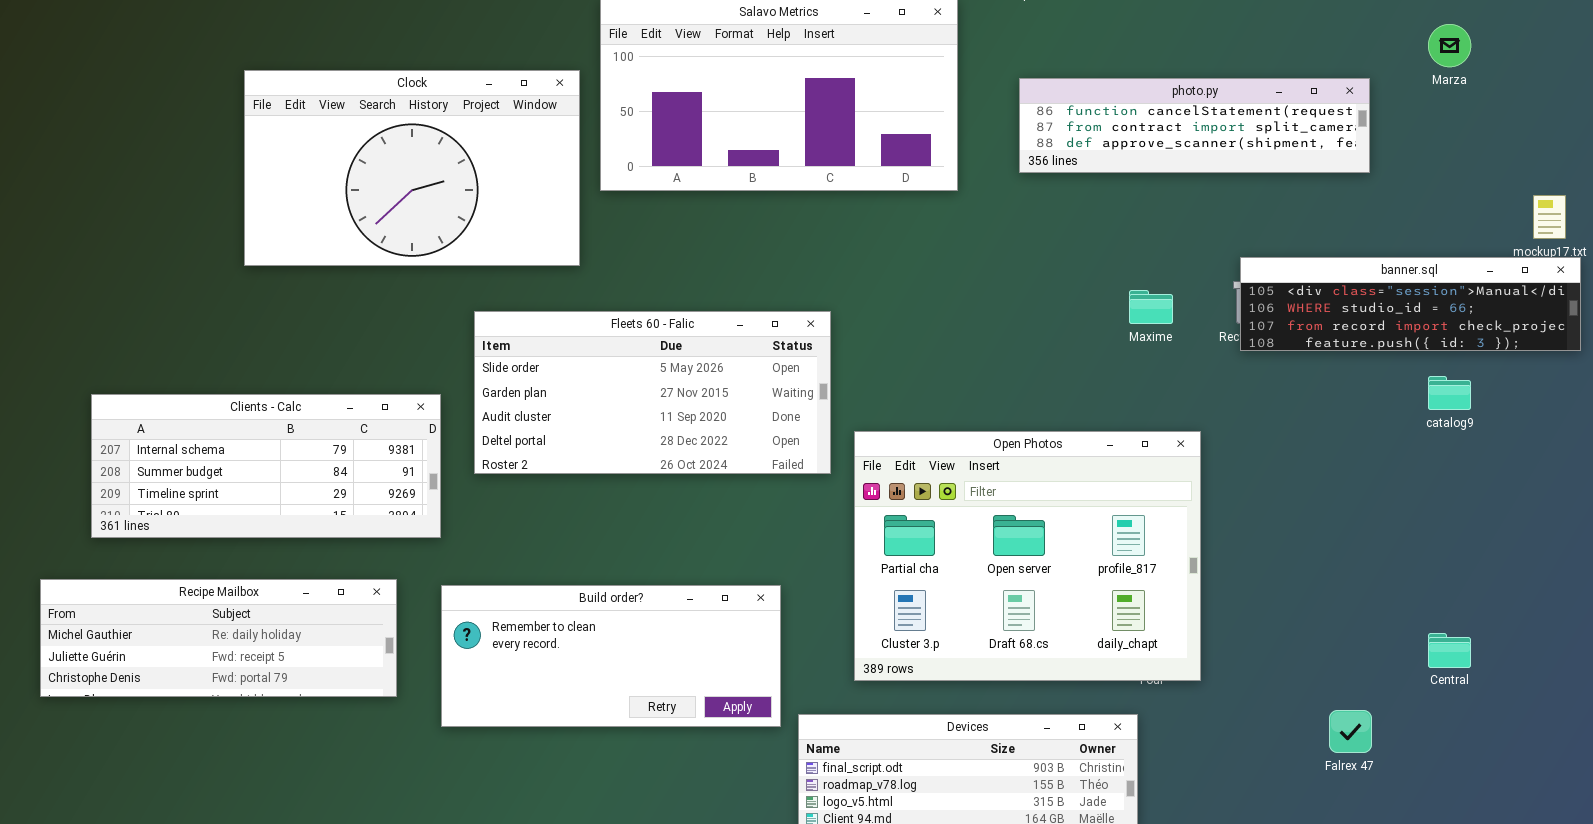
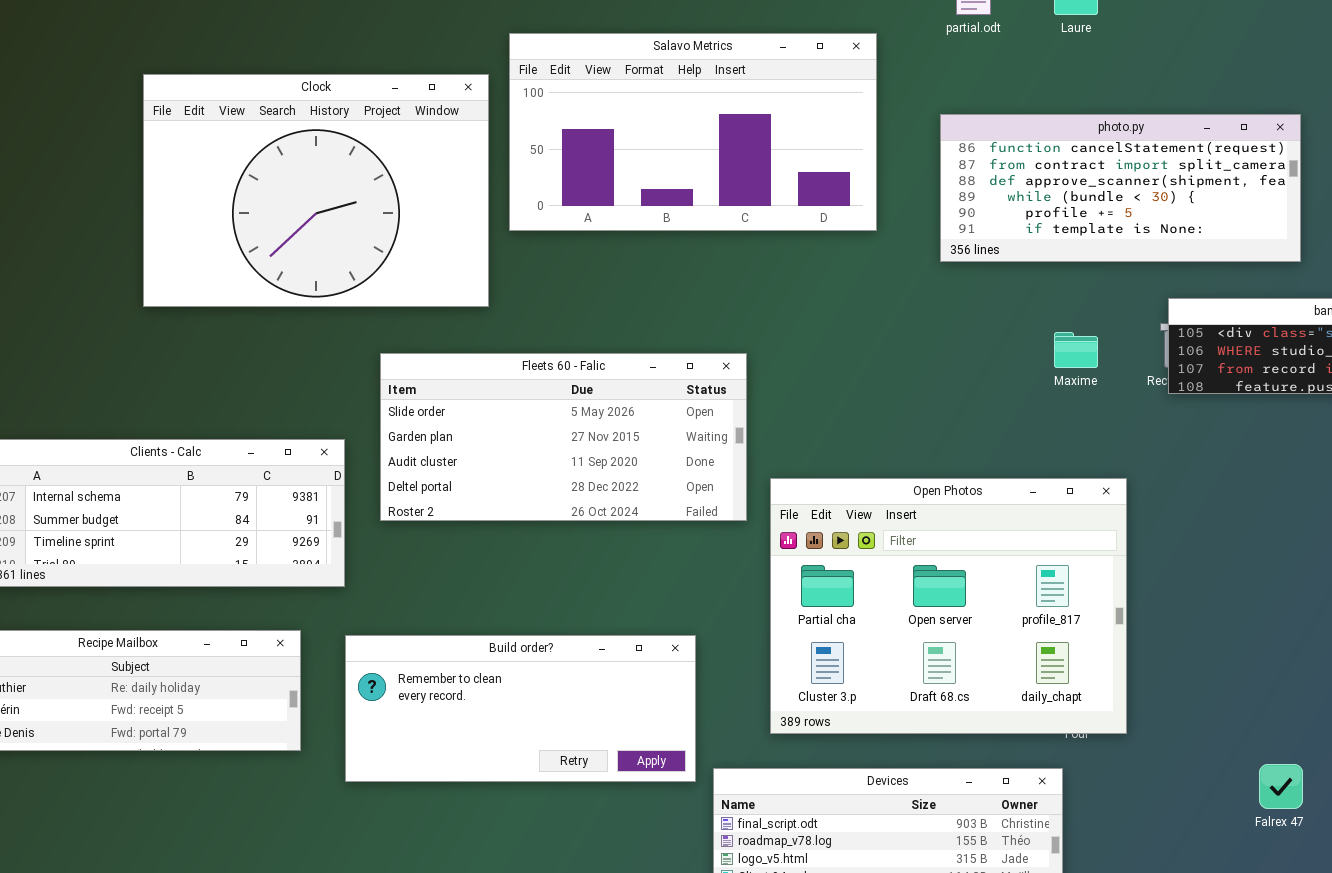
Clock: [244,70,580,266] -> [143,74,489,307], resized
photo.py: [1019,78,1370,173] -> [940,114,1301,262], resized

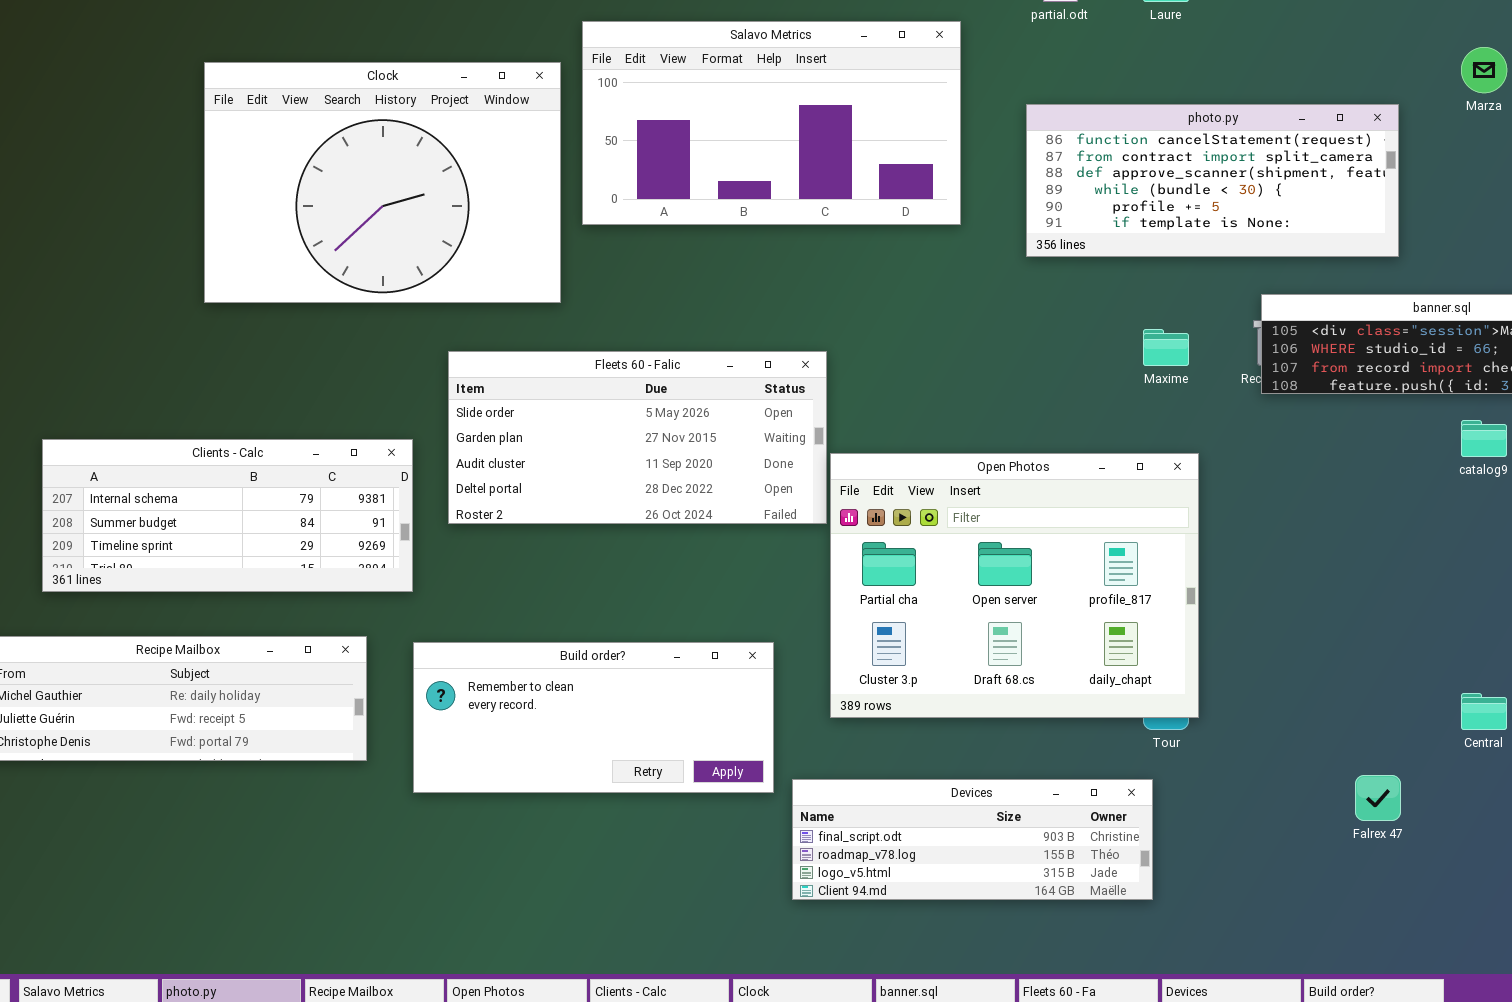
Open Photos: [770,478,1127,734] -> [830,453,1199,718], moved

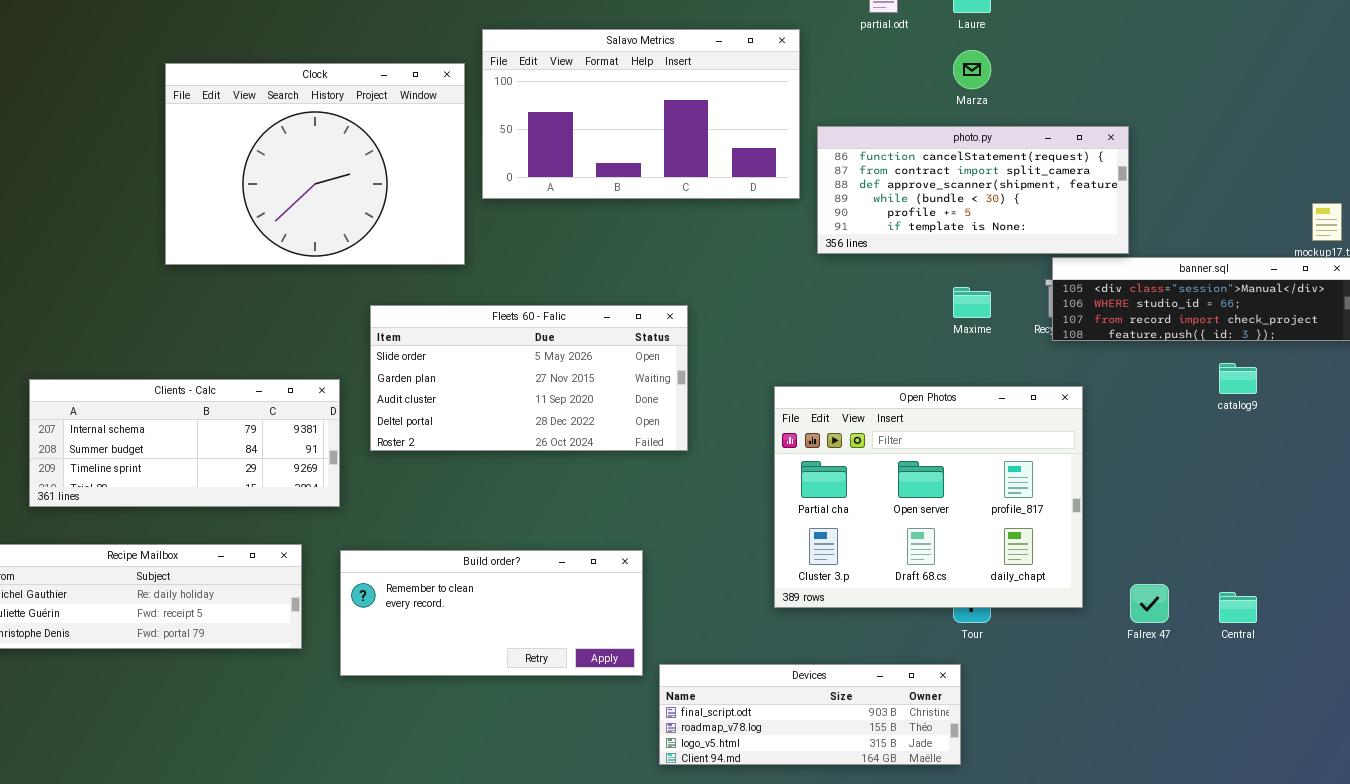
Marza: [1461,47,1507,93] -> [953,50,991,89], moved
photo.py: [1026,104,1399,257] -> [817,126,1129,254], moved
Open Photos: [830,453,1199,718] -> [774,386,1083,608], moved
Falrex 47: [1355,775,1401,821] -> [1130,584,1169,623], moved

